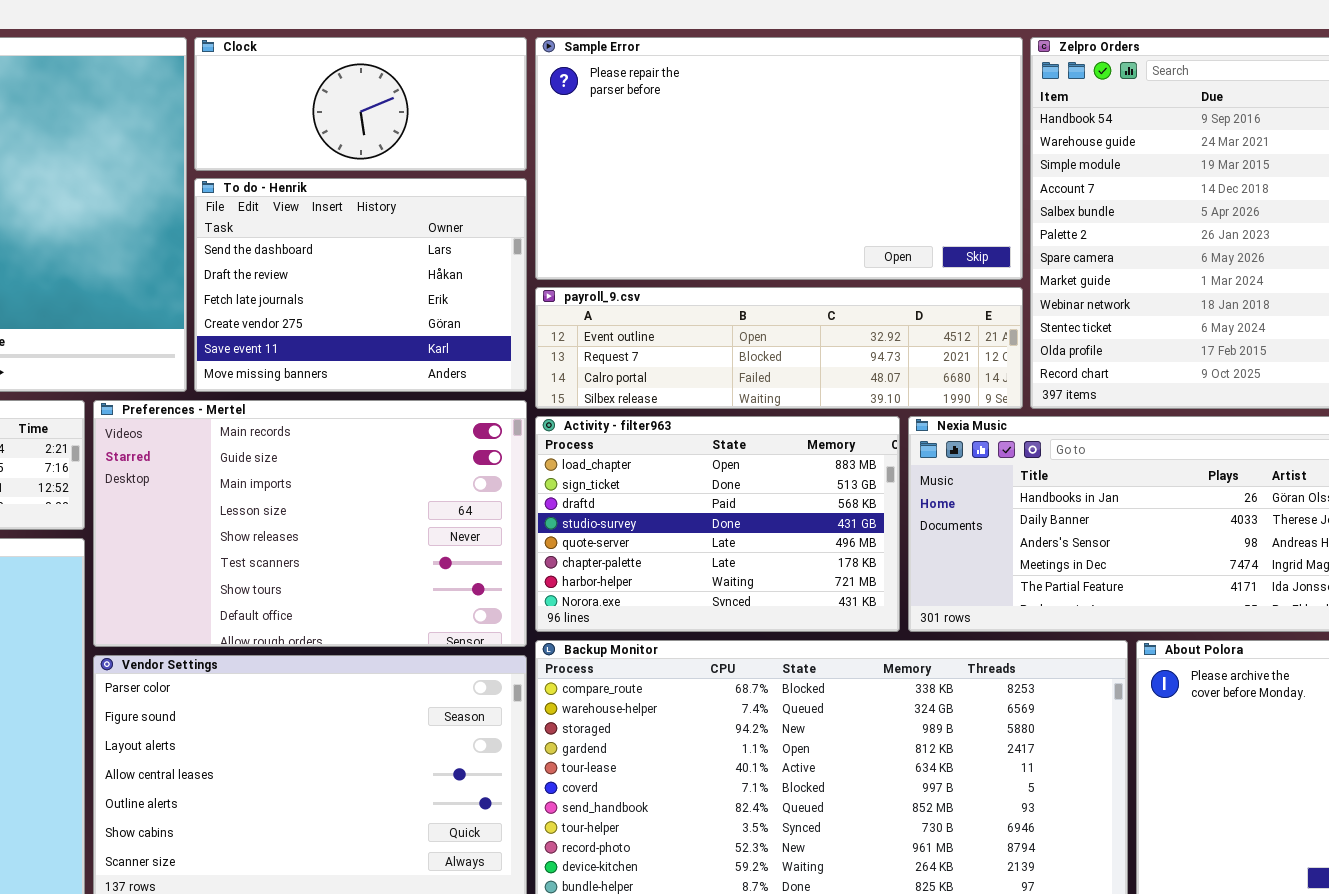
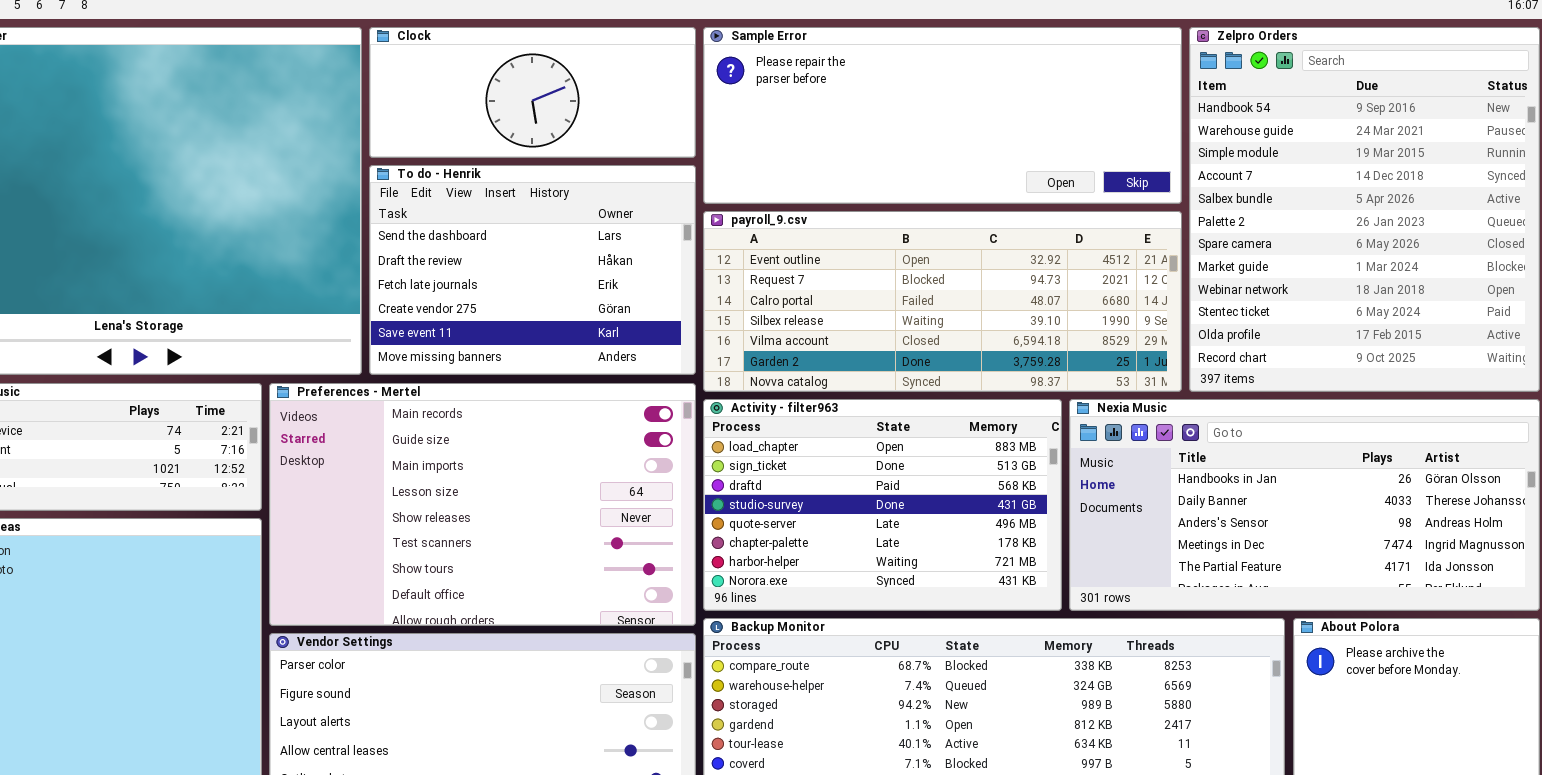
Sample Error: [535,37,1023,280] -> [703,27,1182,204], resized
payroll_9.csv: [535,287,1023,409] -> [703,211,1182,392], resized

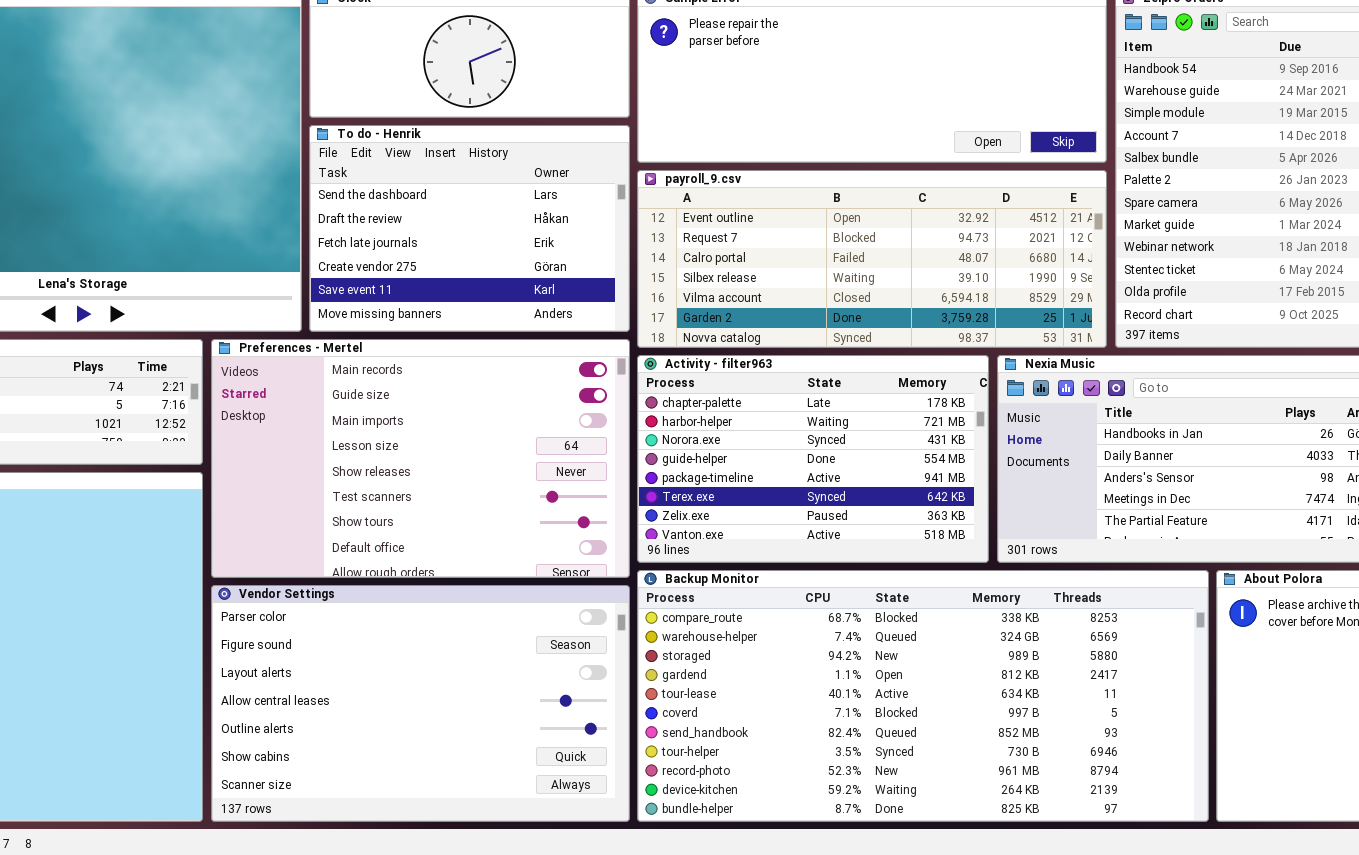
Activity - filter963: [703,399,1062,611] -> [637,355,989,563], scrolled down 5 rows

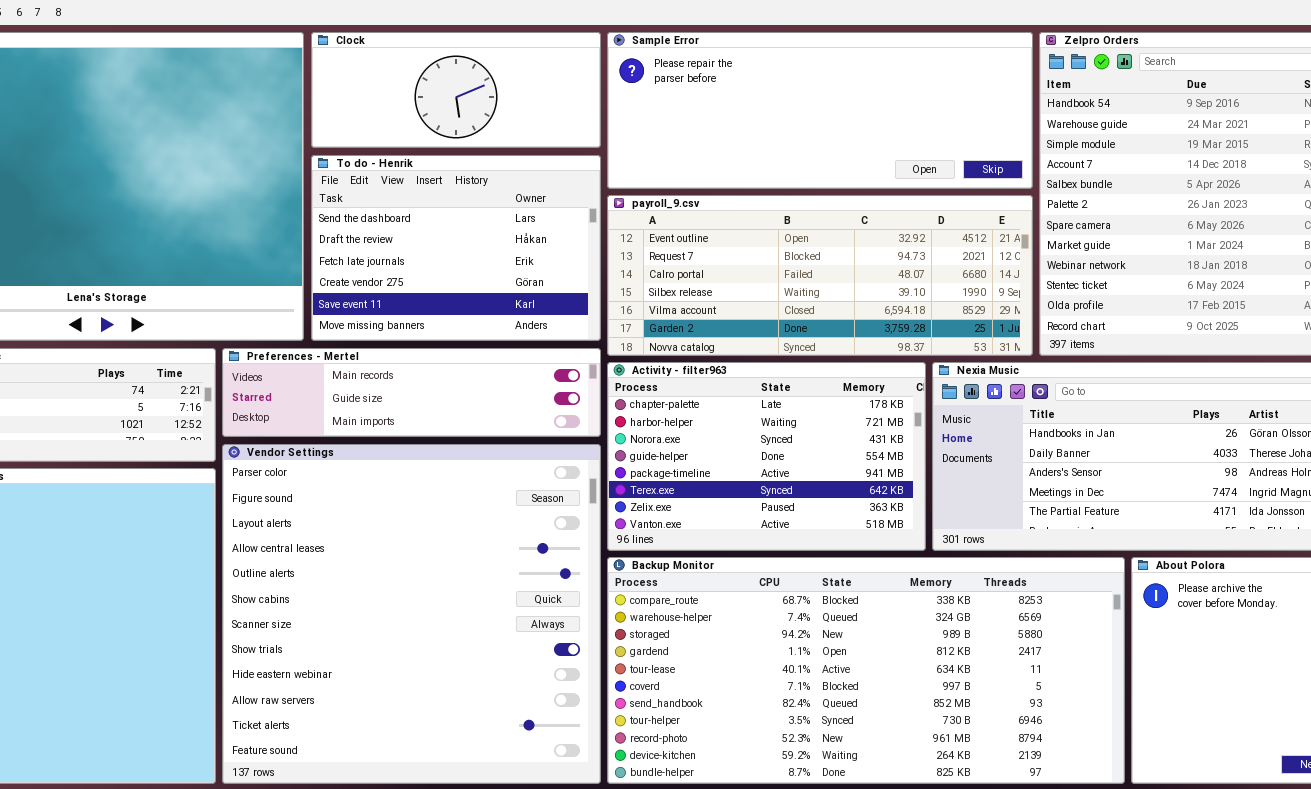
Preferences - Mertel: [211,339,630,578] -> [222,348,601,437], resized
Vendor Settings: [211,585,630,822] -> [222,444,601,784], resized

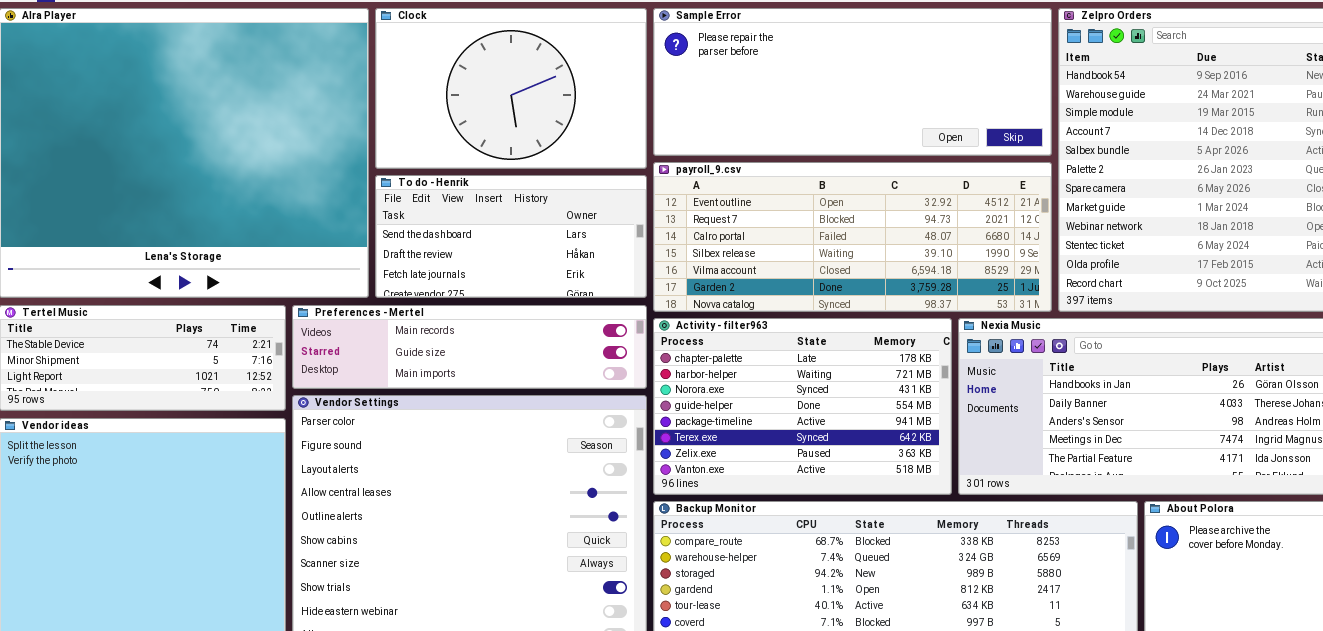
Clock: [311,32,601,148] -> [375,8,647,169], resized
To do - Henrik: [311,155,601,341] -> [375,175,647,298], resized

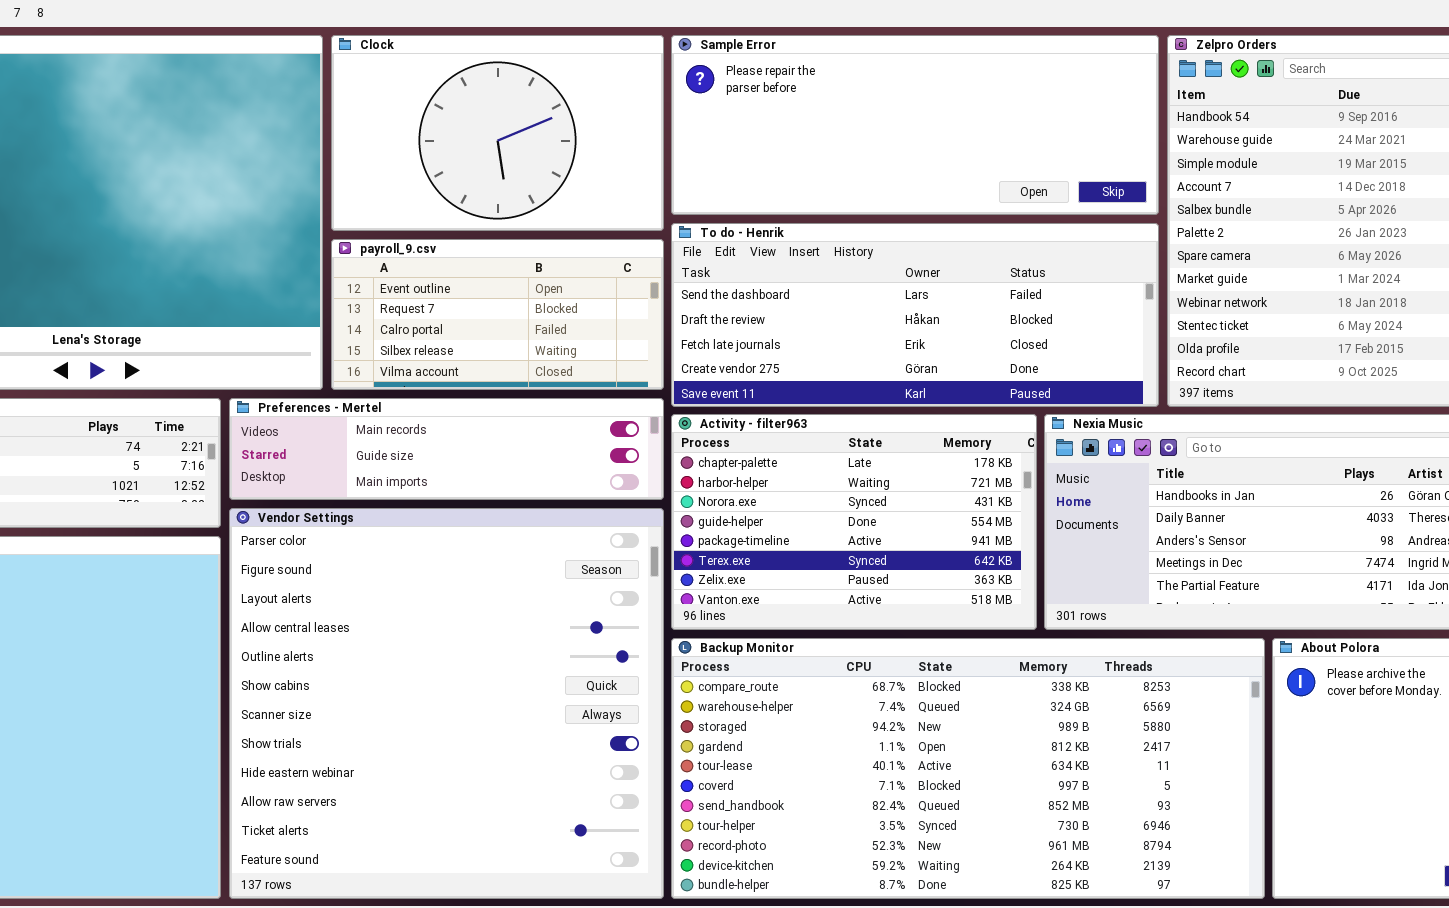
payroll_9.csv: [653,162,1052,312] -> [331,239,664,390], moved, resized
To do - Henrik: [375,175,647,298] -> [671,223,1159,407], moved, resized

